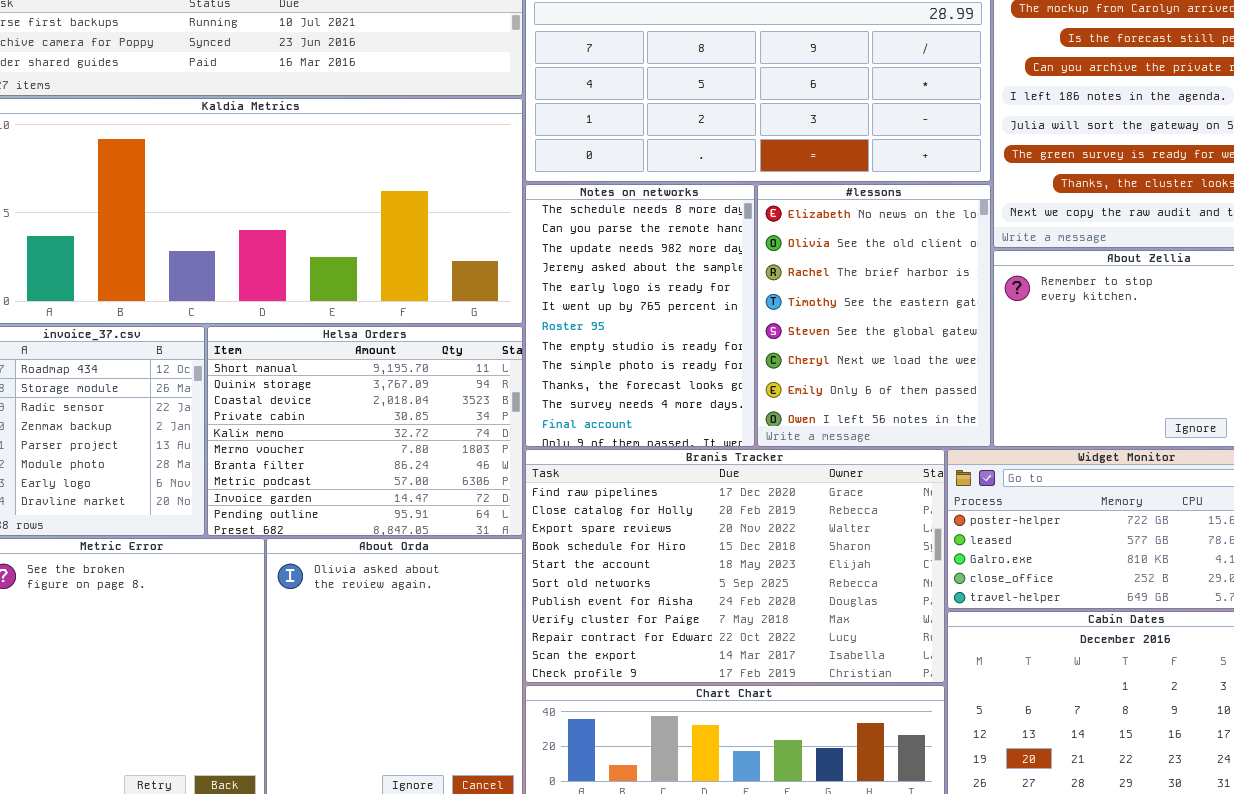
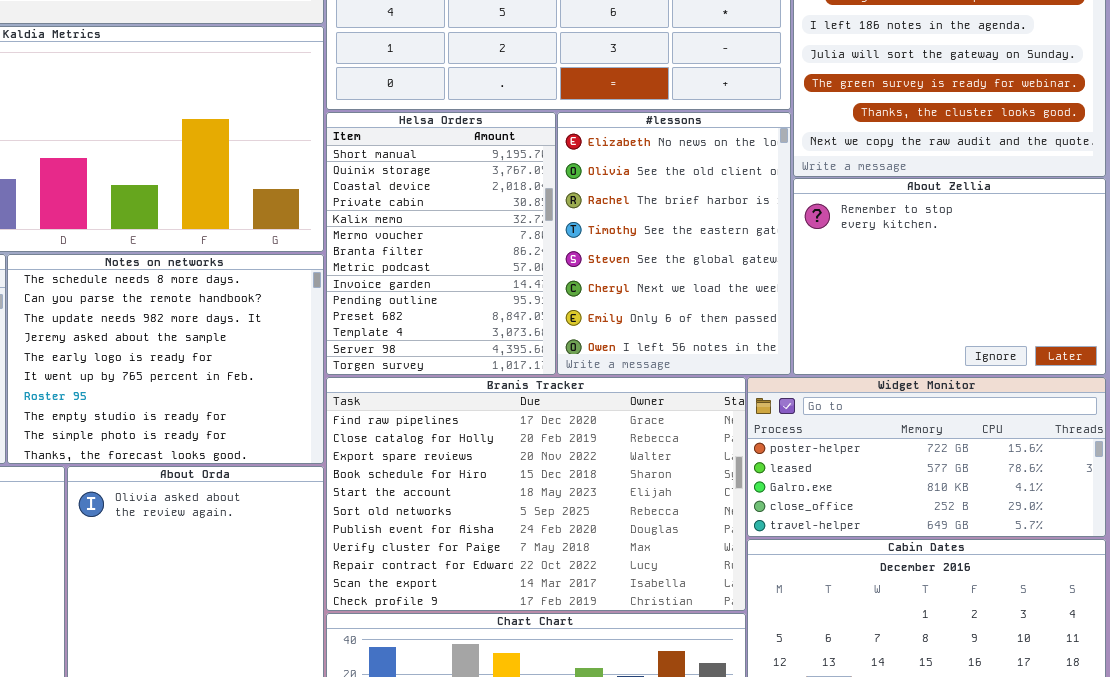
Notes on networks: [525,184,755,447] -> [7,254,324,464], moved, resized
Helsa Orders: [207,326,523,536] -> [326,112,556,375], moved, resized

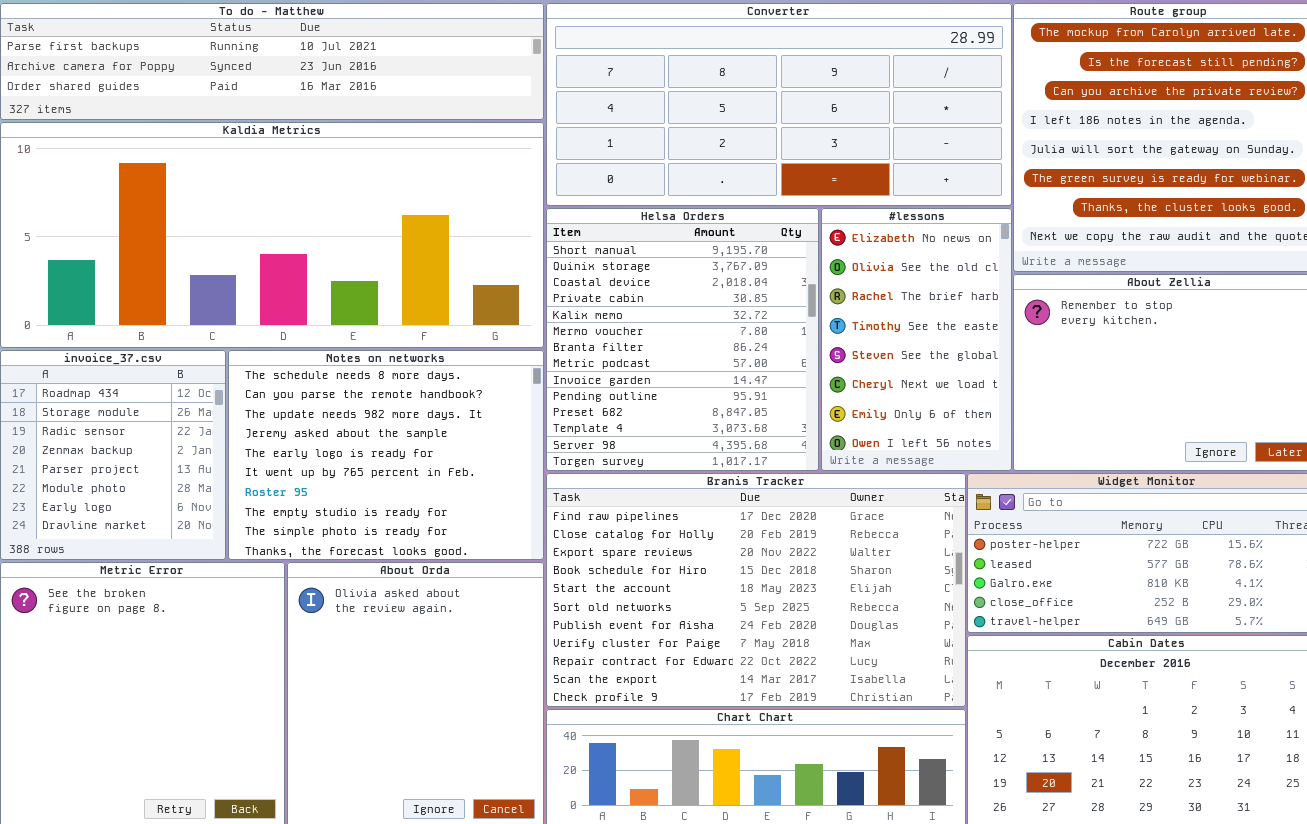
Helsa Orders: [326,112,556,375] -> [546,208,819,471], resized
#lessons: [557,112,791,375] -> [821,208,1012,471], resized

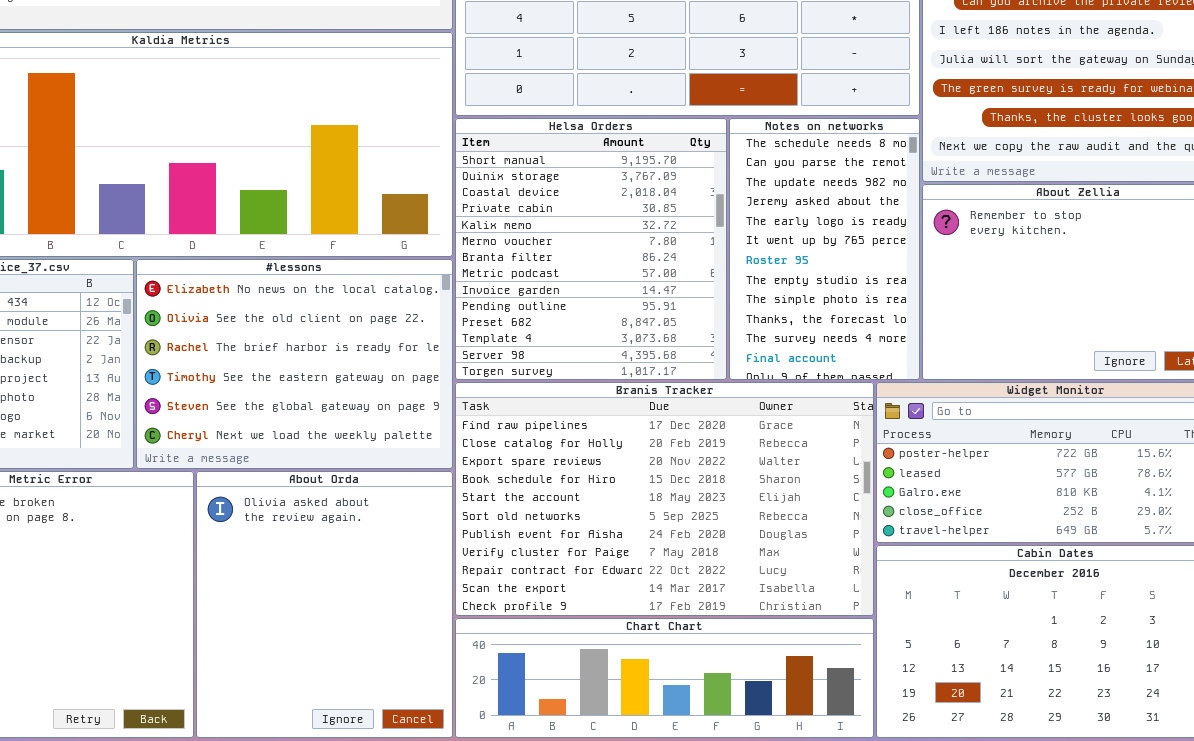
#lessons: [821,208,1012,471] -> [136,259,453,469], moved, resized
Notes on networks: [228,350,544,560] -> [729,118,920,380], moved, resized

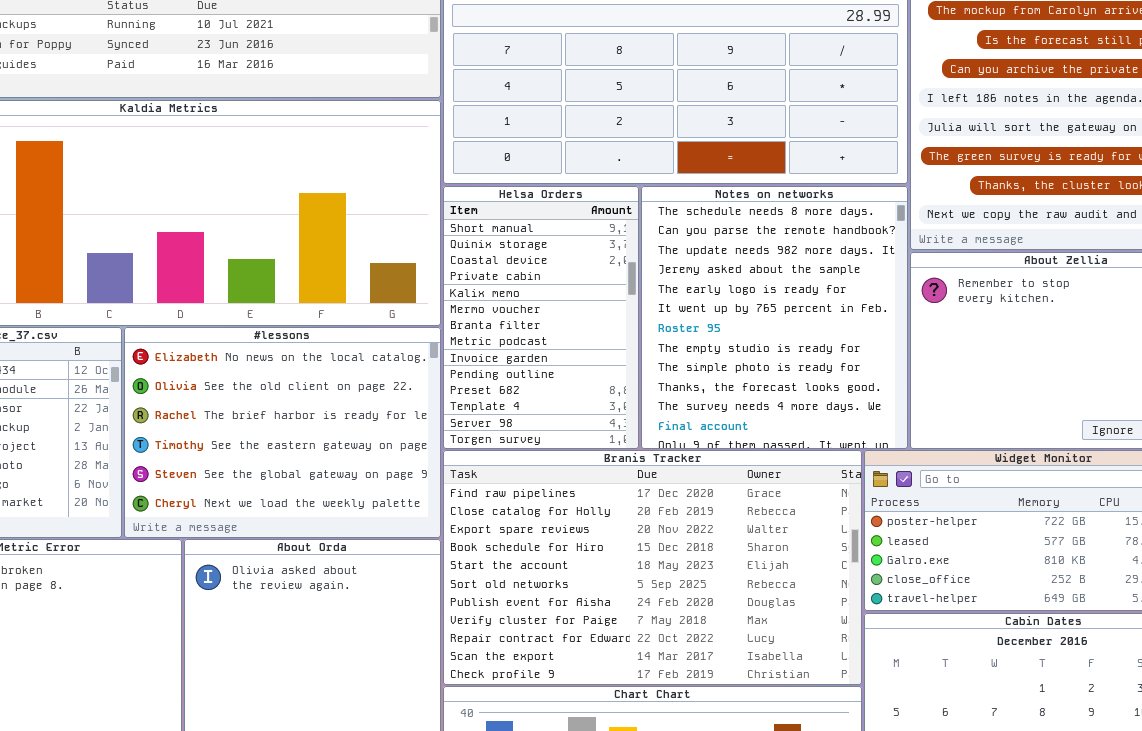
Helsa Orders: [455,118,727,380] -> [443,186,639,449], resized
Notes on networks: [729,118,920,380] -> [641,186,908,449], resized

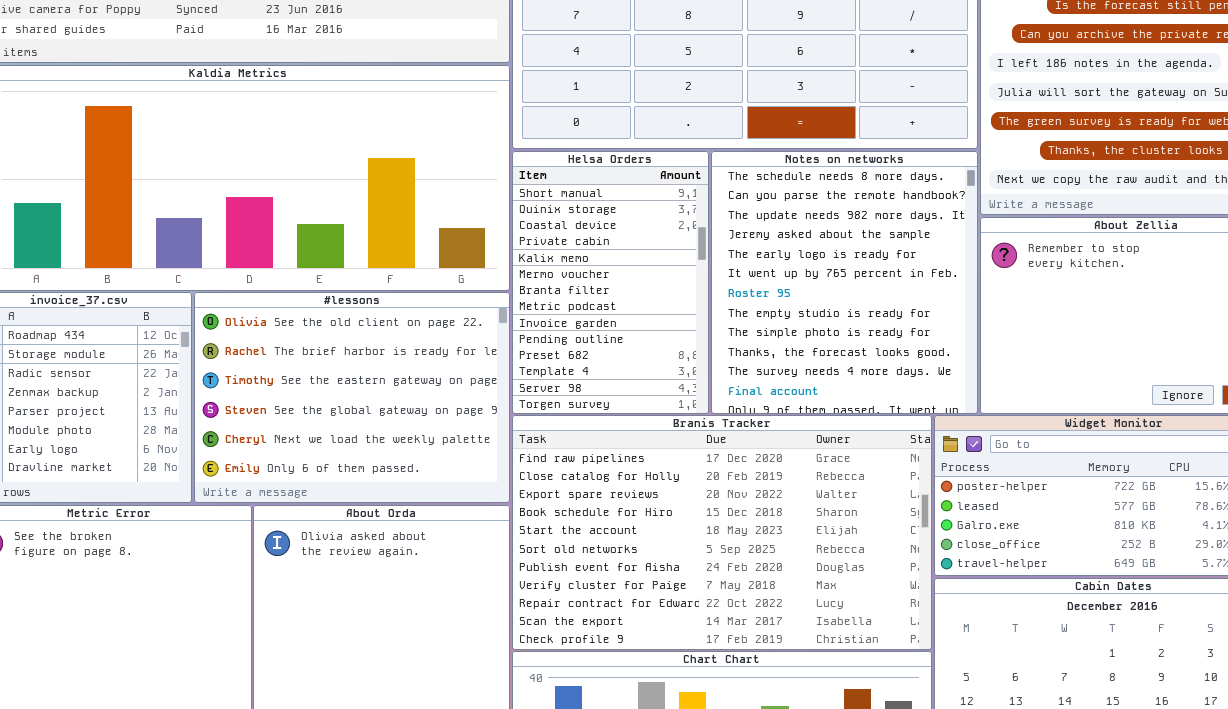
#lessons: [124,327,441,538] -> [194,292,510,503], scrolled down 1 row

